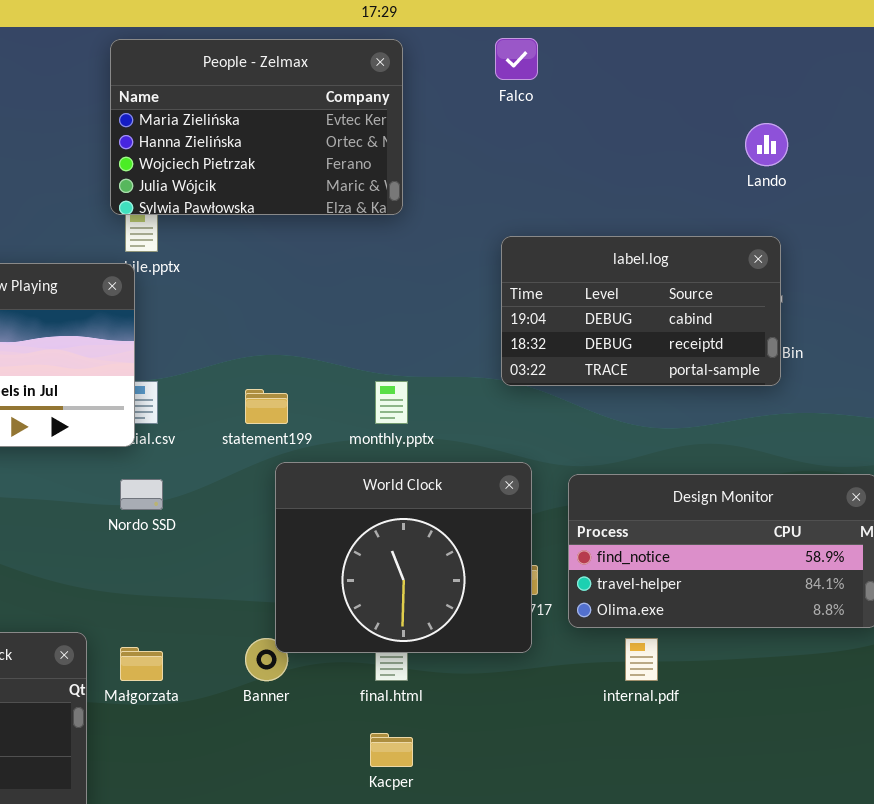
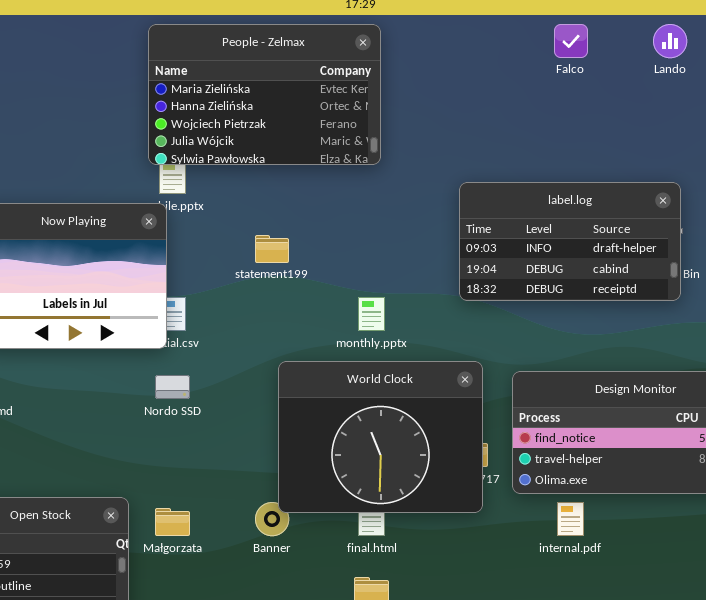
Falco: [495,38,538,80] -> [554,24,588,58], moved
Lando: [745,123,788,166] -> [653,24,687,58], moved
label.log: [501,236,781,386] -> [459,182,681,301], scrolled up 1 row
statement199: [245,389,288,424] -> [255,235,289,263], moved

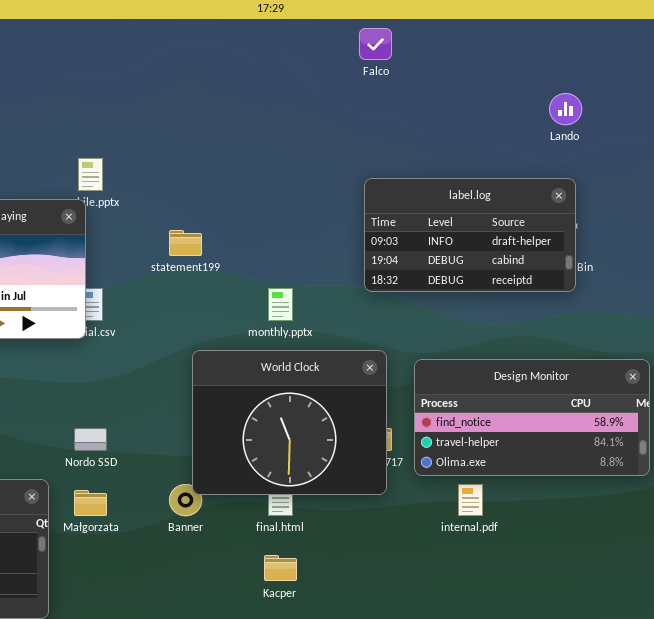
Falco: [554,24,588,58] -> [359,28,392,60], moved
Lando: [653,24,687,58] -> [549,93,582,125], moved
People - Zelmax: [148,24,381,165] -> none, closed
Nordo SSD: [155,375,190,399] -> [74,428,107,451], moved

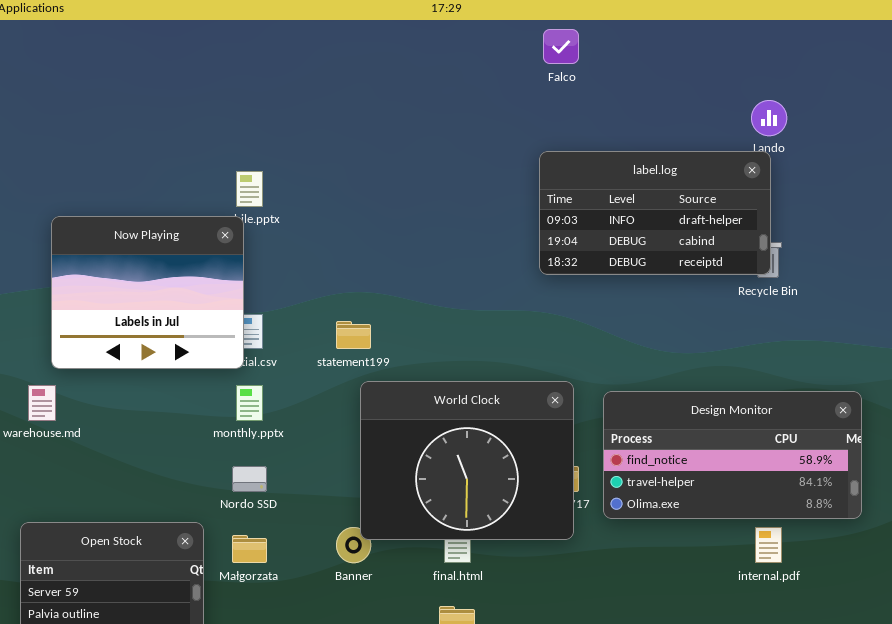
label.log: [364,178,576,292] -> [539,151,771,275], moved
statement199: [169,230,202,256] -> [336,321,371,349], moved
monthly.pptx: [268,288,293,321] -> [236,385,263,421], moved
internal.pdf: [458,484,483,516] -> [755,527,782,563], moved

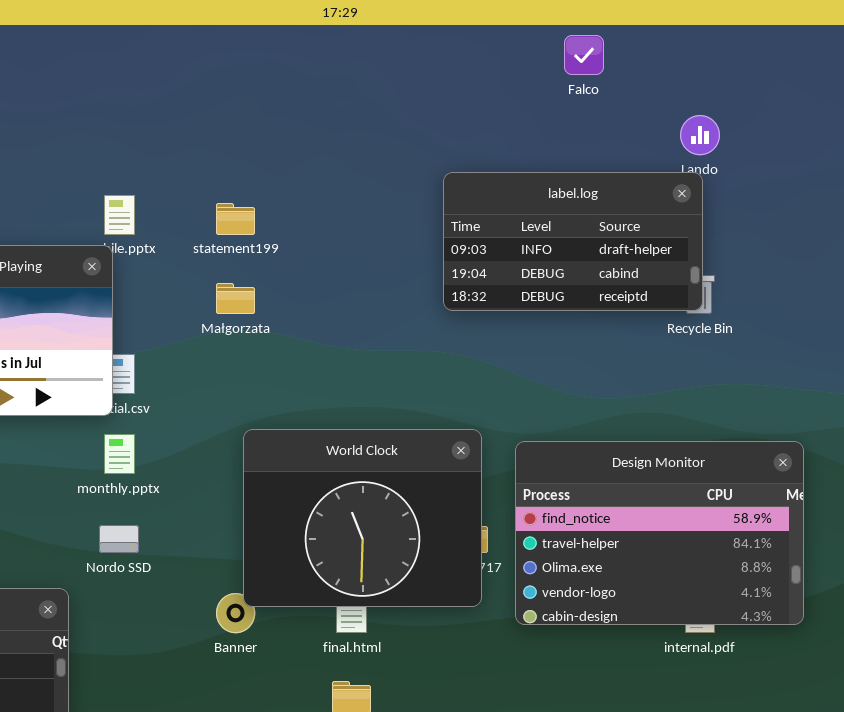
Falco: [543,29,579,64] -> [564,35,604,75], moved
statement199: [336,321,371,349] -> [216,203,255,235], moved
Design Monitor: [603,391,862,519] -> [515,441,804,625], resized
Małgorzata: [232,535,267,563] -> [216,283,255,314], moved

